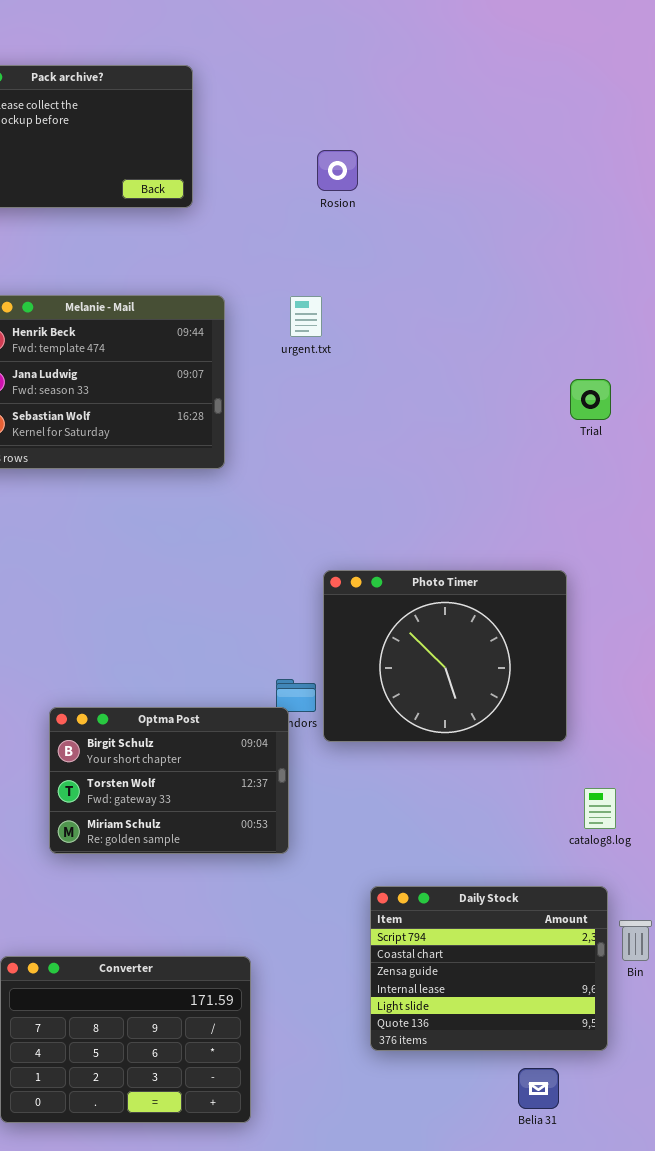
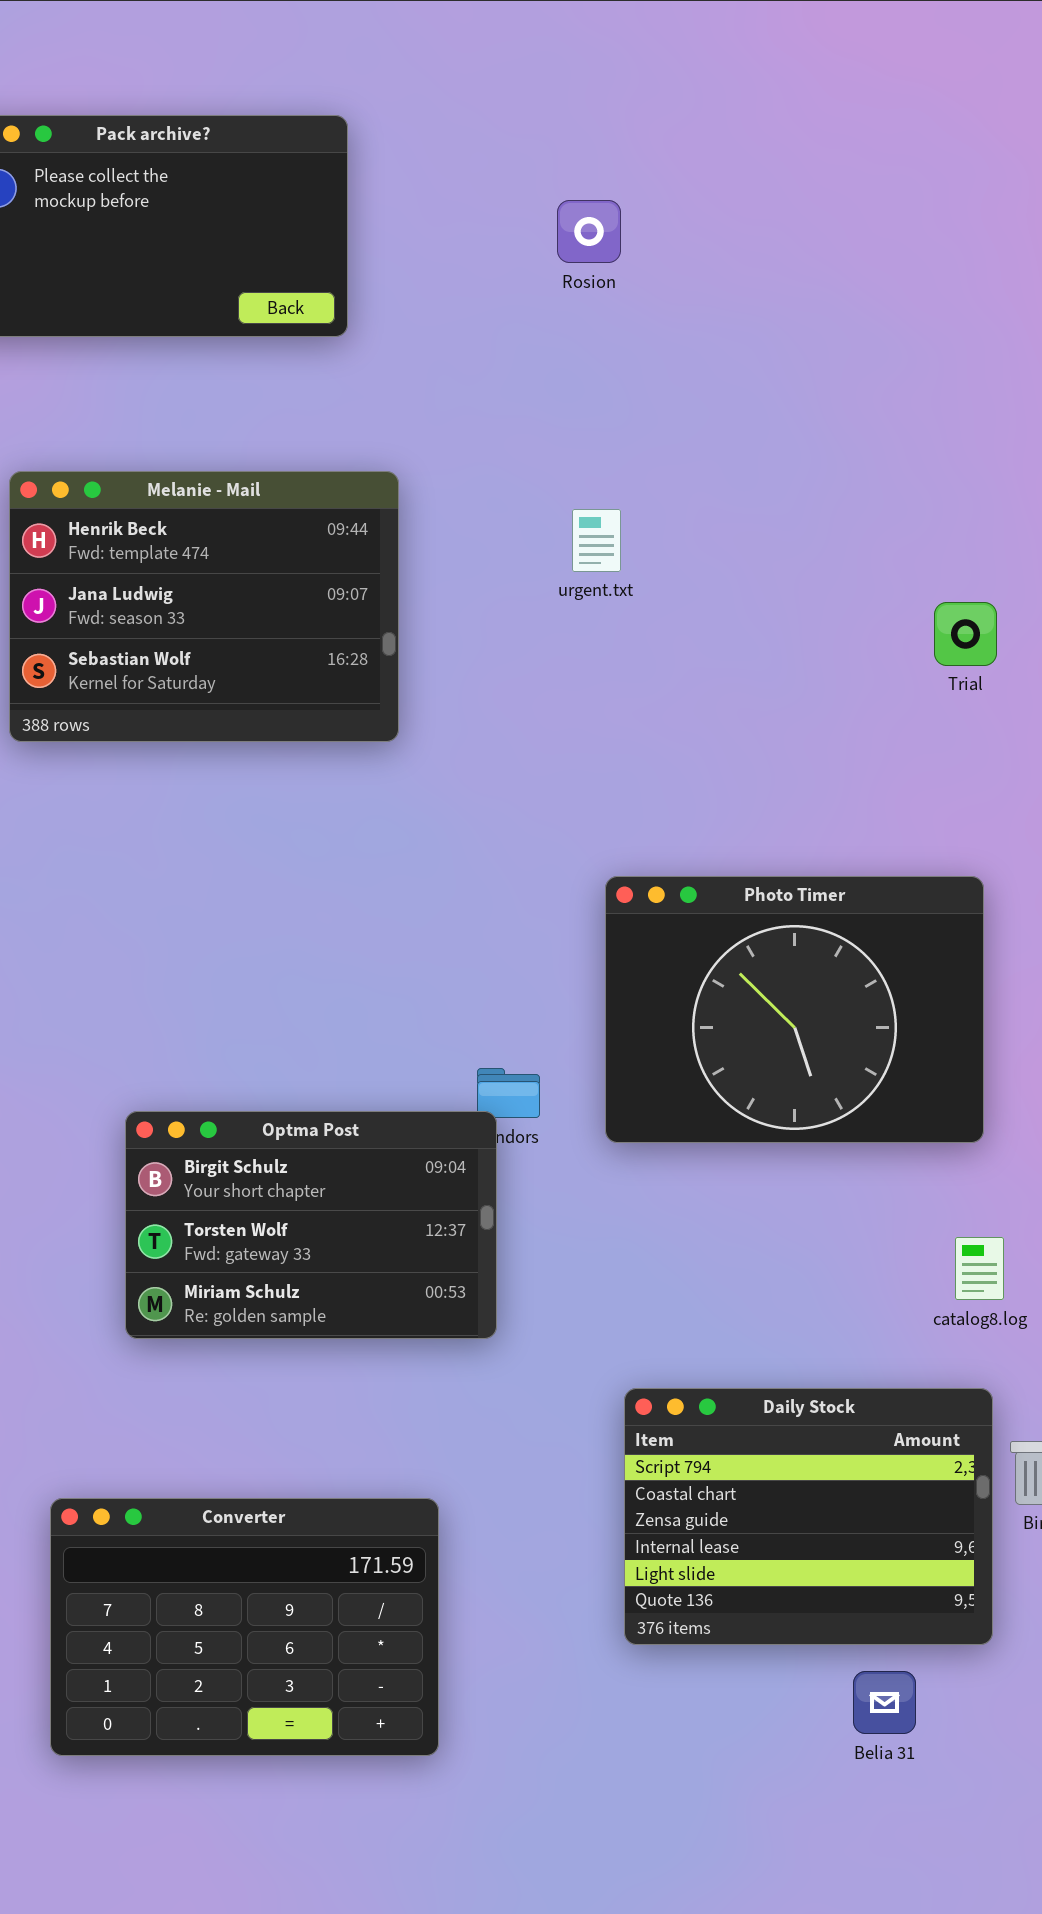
Rosion: [317,150,358,191] -> [557,200,621,263], moved
urgent.txt: [290,296,322,337] -> [572,509,621,572], moved
Photo Timer: [323,570,567,742] -> [605,876,984,1143], moved

